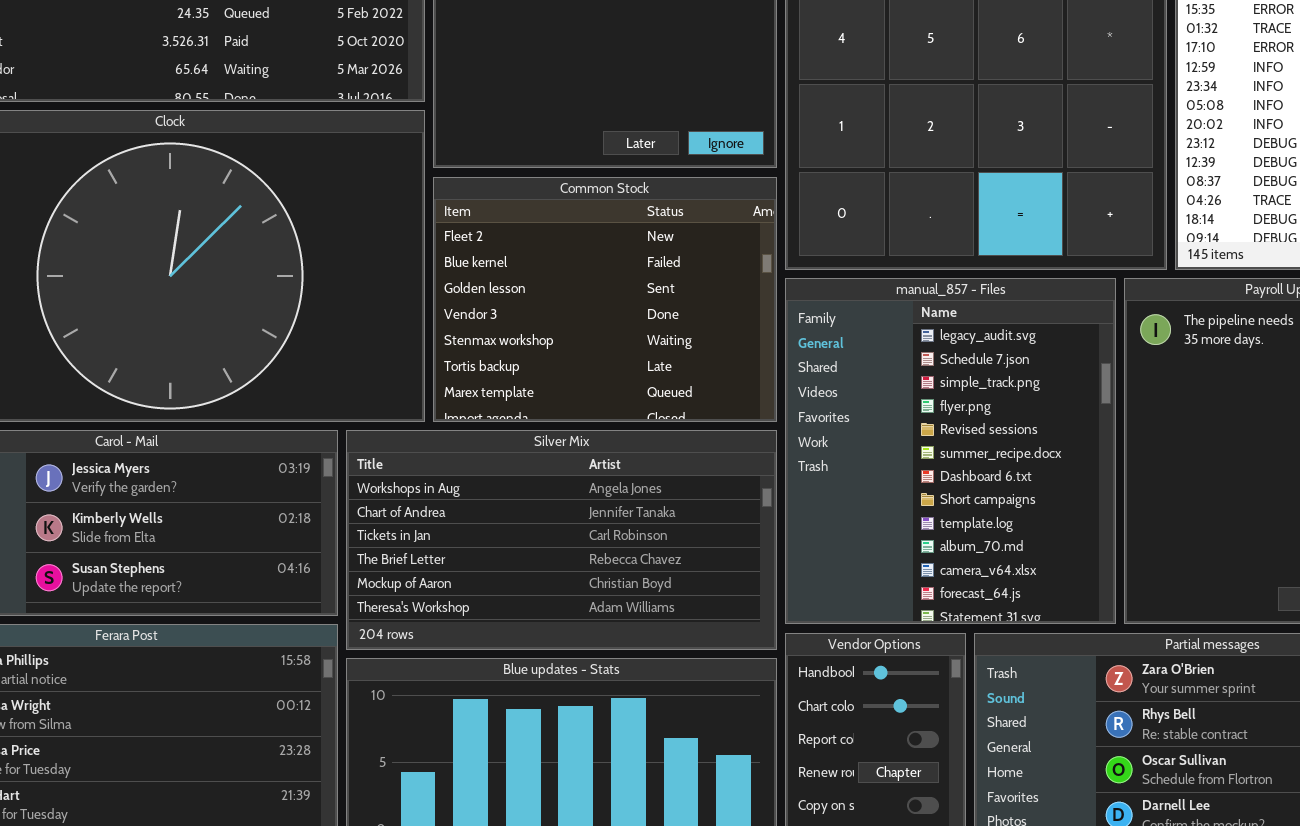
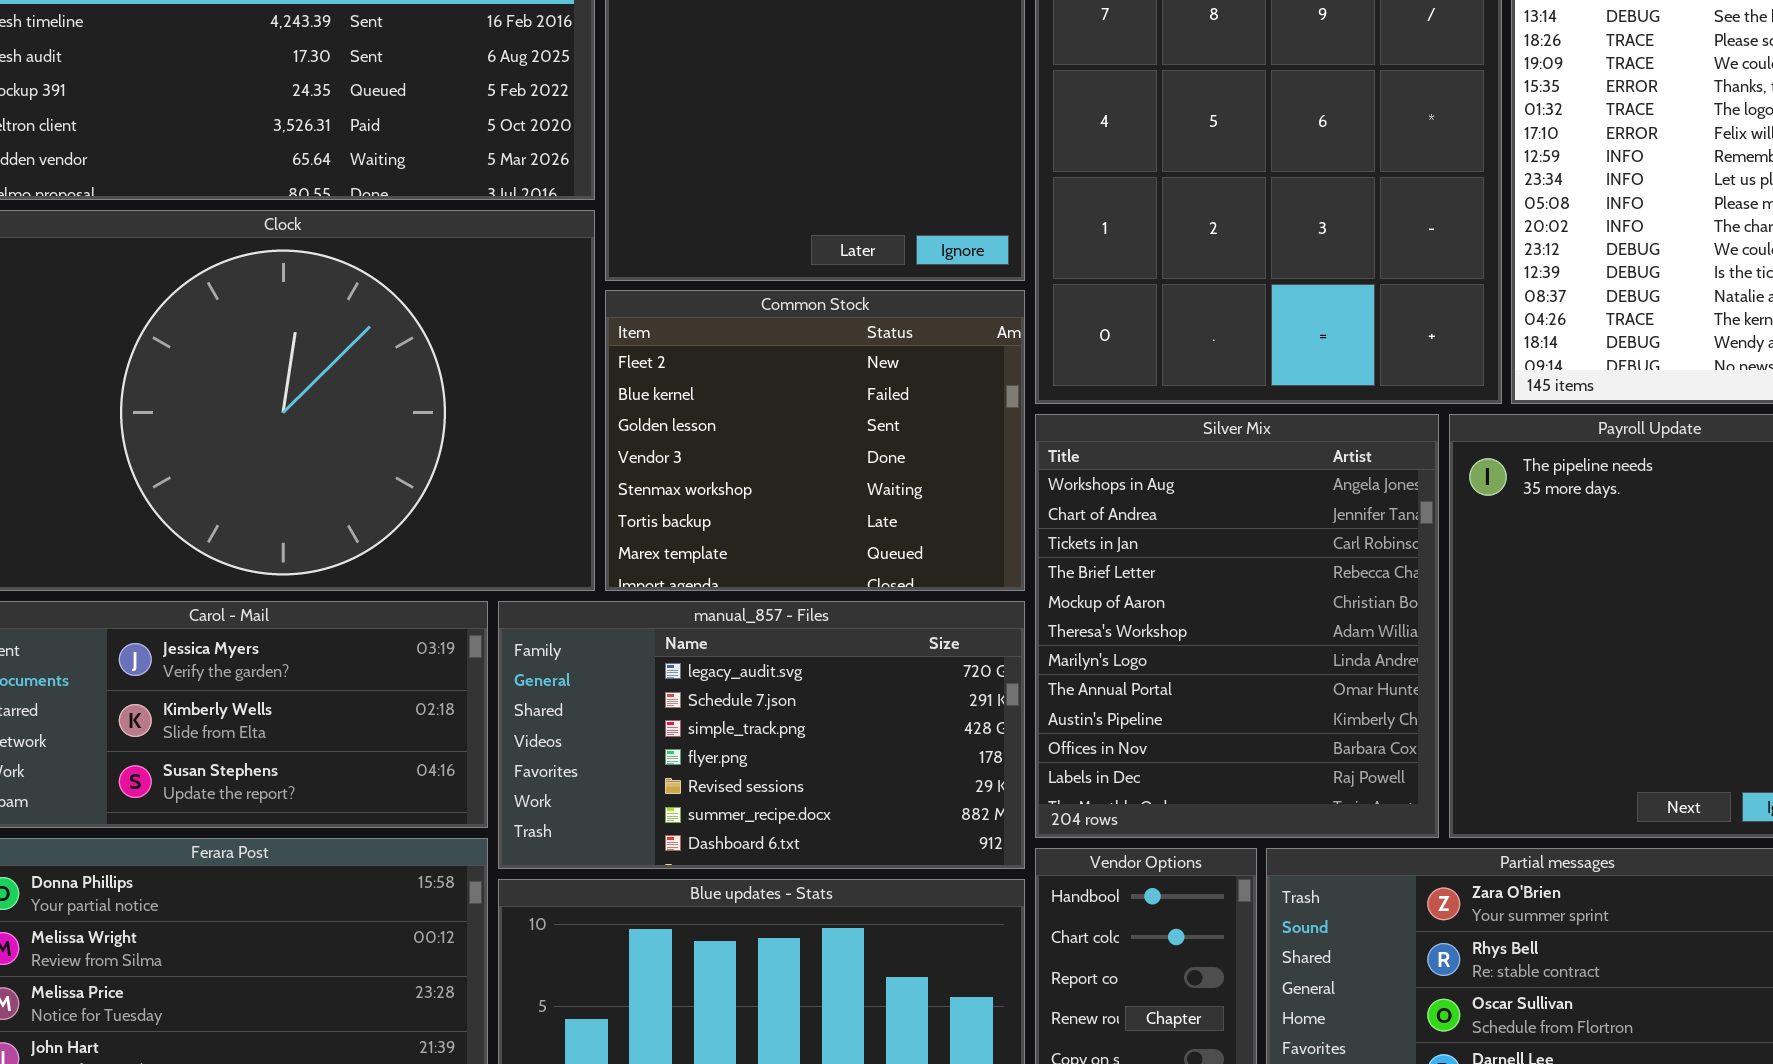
manual_857 - Files: [785,278,1116,624] -> [498,601,1025,869], moved, resized
Silver Mix: [346,430,777,650] -> [1035,414,1439,838], moved, resized

